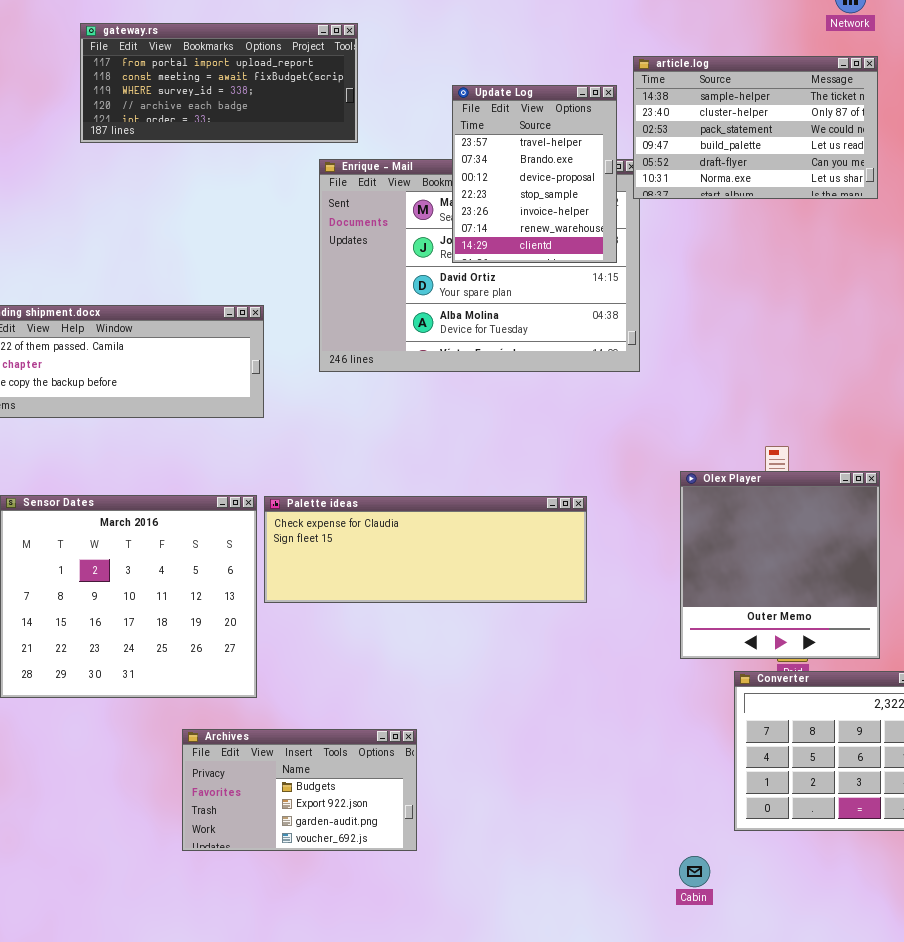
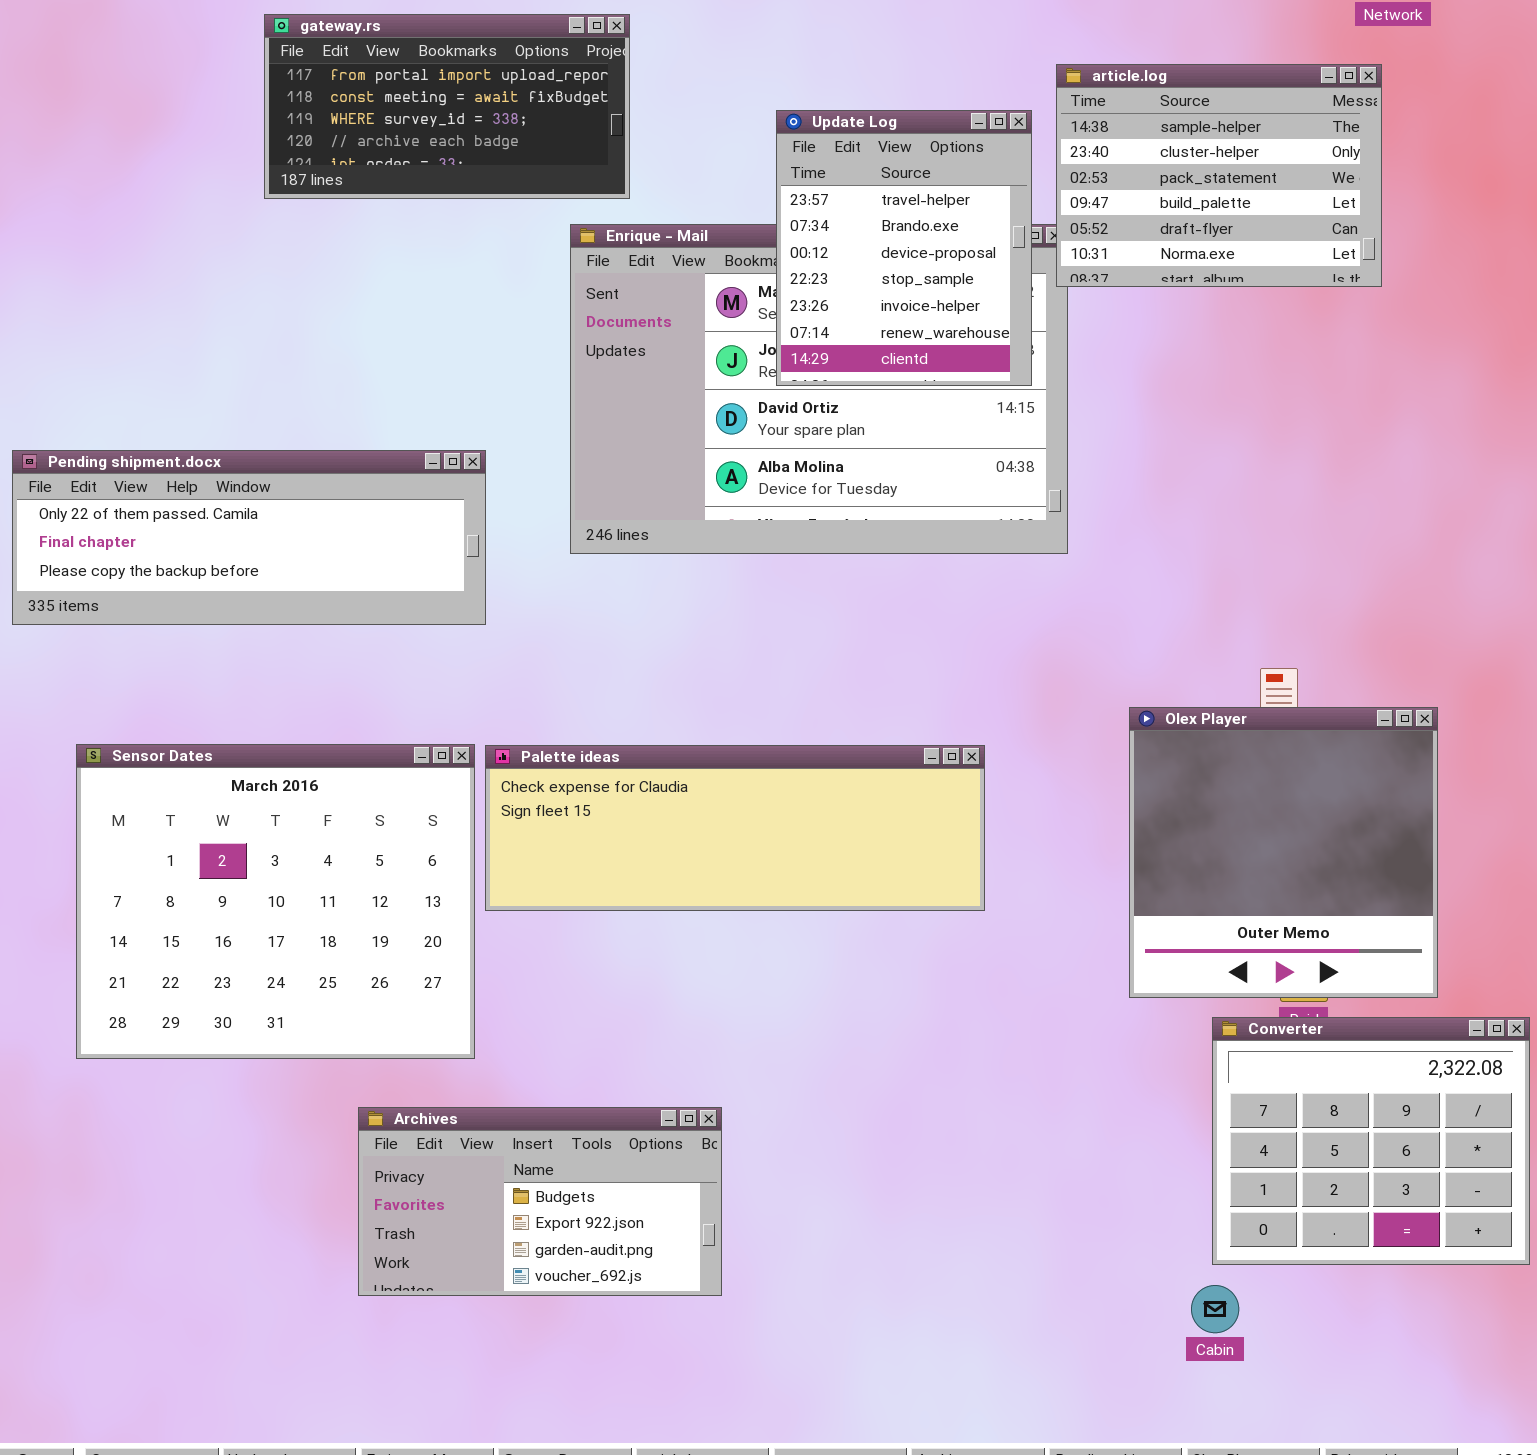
gateway.rs: [80,23,358,143] -> [264,14,630,199], resized
article.log: [633,56,878,199] -> [1056,64,1382,287], resized
Cabin: [679,856,710,887] -> [1191,1285,1239,1333], moved

